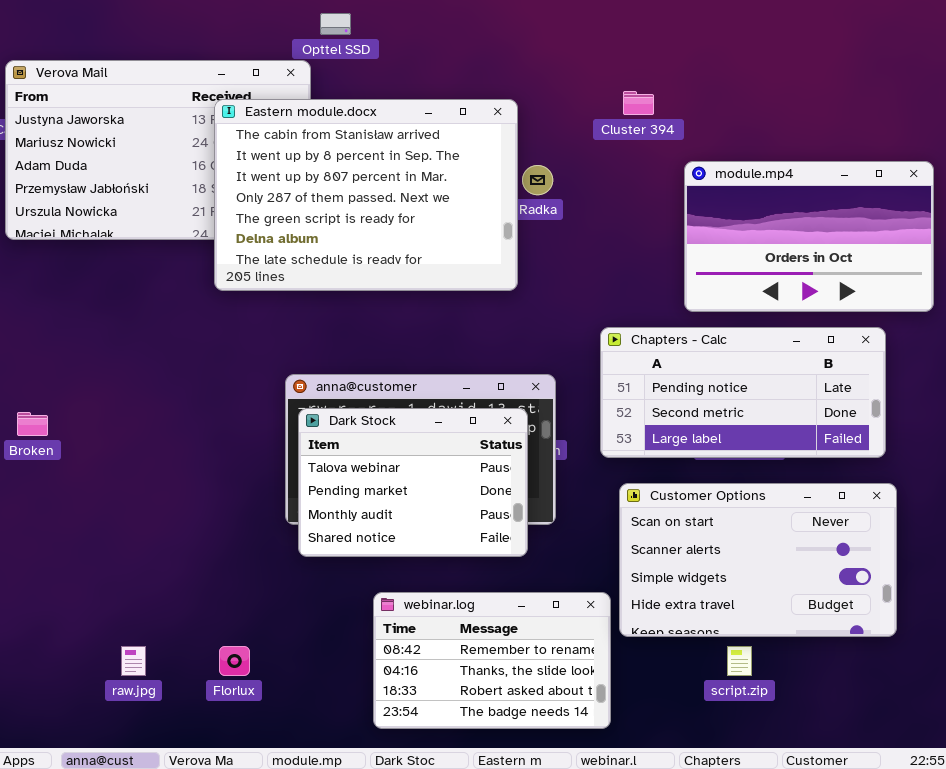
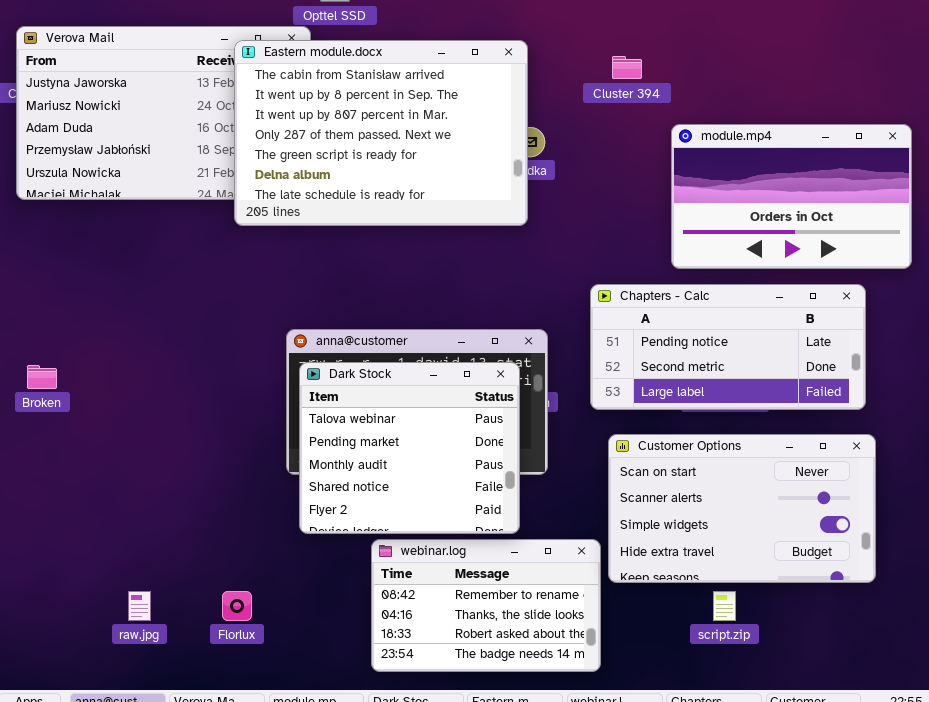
Eastern module.docx: [214,99,518,291] -> [234,40,528,226], moved
Dark Stock: [298,408,528,557] -> [299,362,520,534], resized

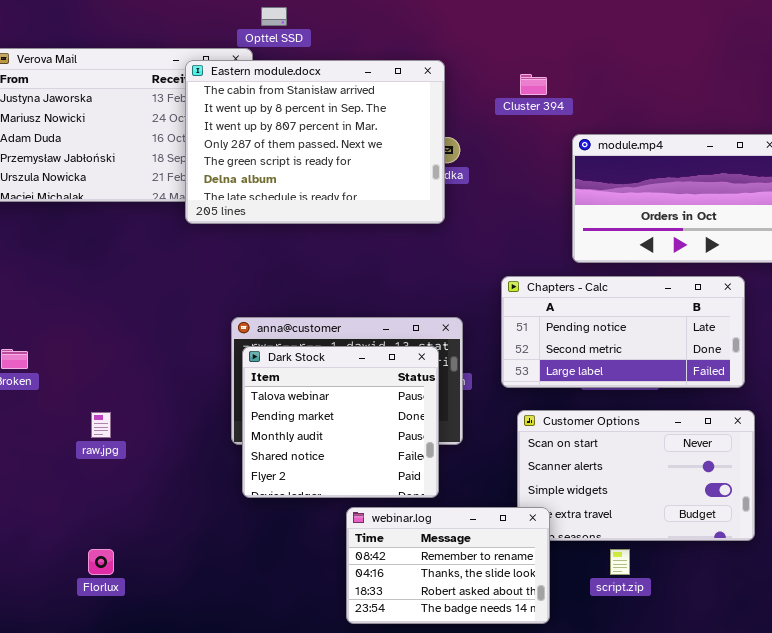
webinar.log: [371,539,601,672] -> [346,507,550,624], moved
raw.jpg: [128,591,151,621] -> [91,412,111,438], moved
Florlux: [222,591,252,621] -> [88,549,114,575], moved

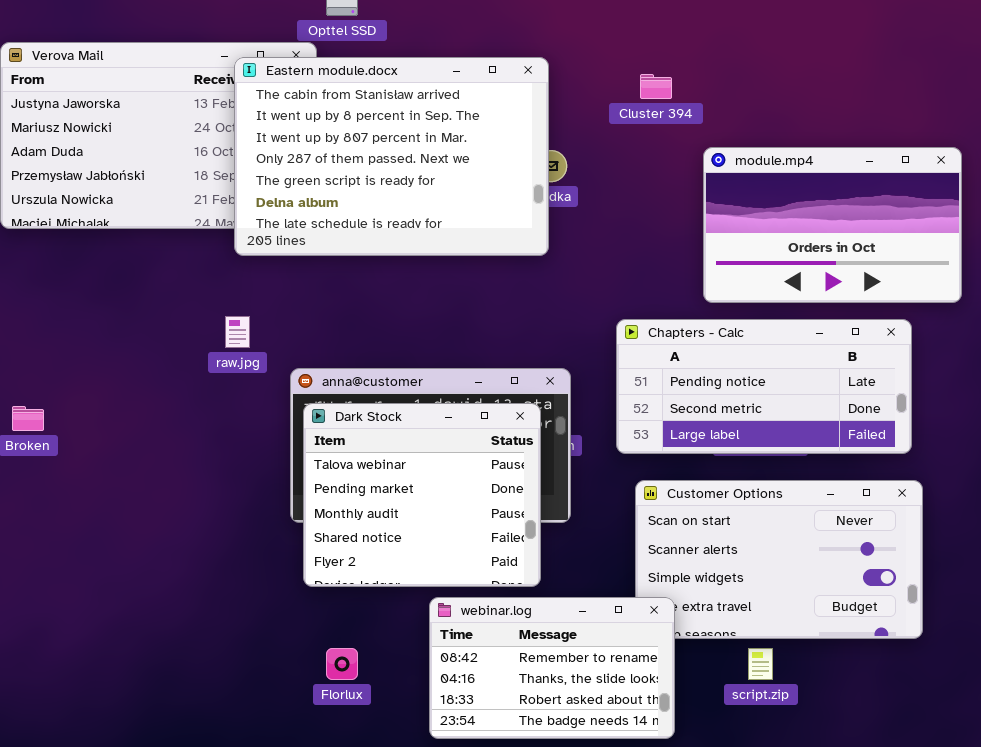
raw.jpg: [91,412,111,438] -> [225,316,250,348], moved
Florlux: [88,549,114,575] -> [326,648,358,680], moved

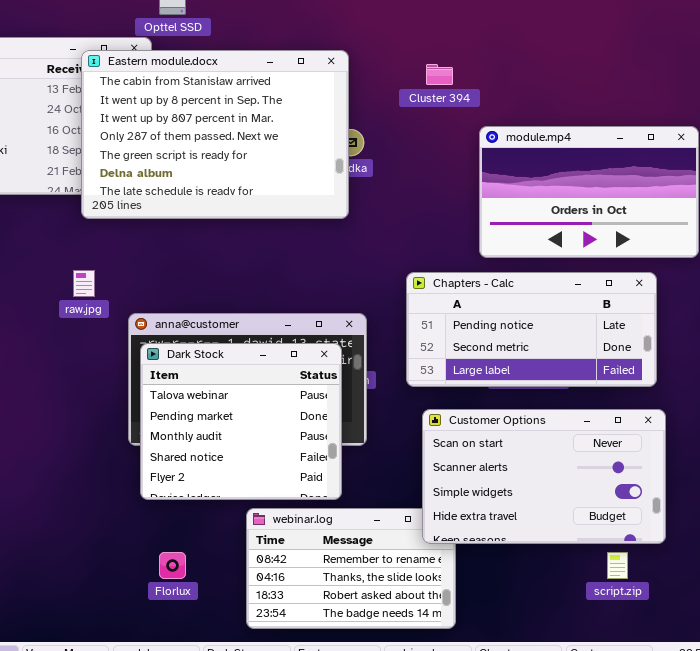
Customer Options: [635,480,923,639] -> [422,409,666,544], raised
script.zip: [748,648,773,680] -> [607,552,628,579], moved

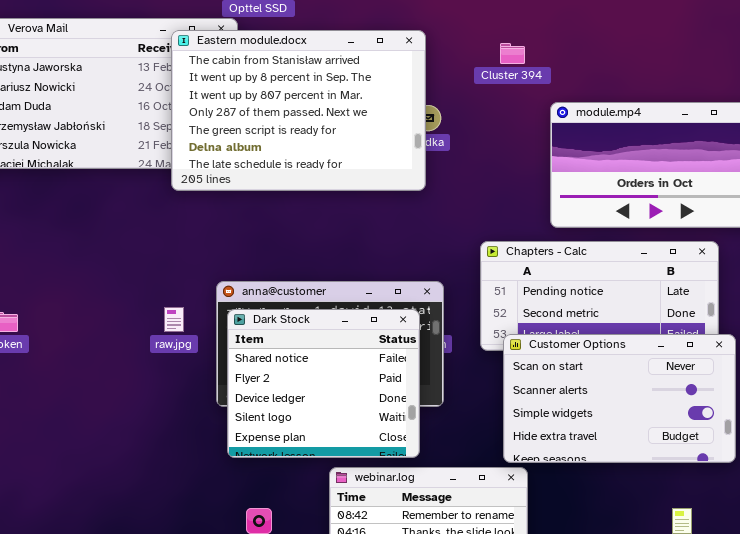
raw.jpg: [73,270,95,297] -> [164,307,184,332], moved
Dark Stock: [140,343,342,500] -> [227,309,420,458], scrolled down 3 rows
Customer Options: [422,409,666,544] -> [503,334,736,463], moved

